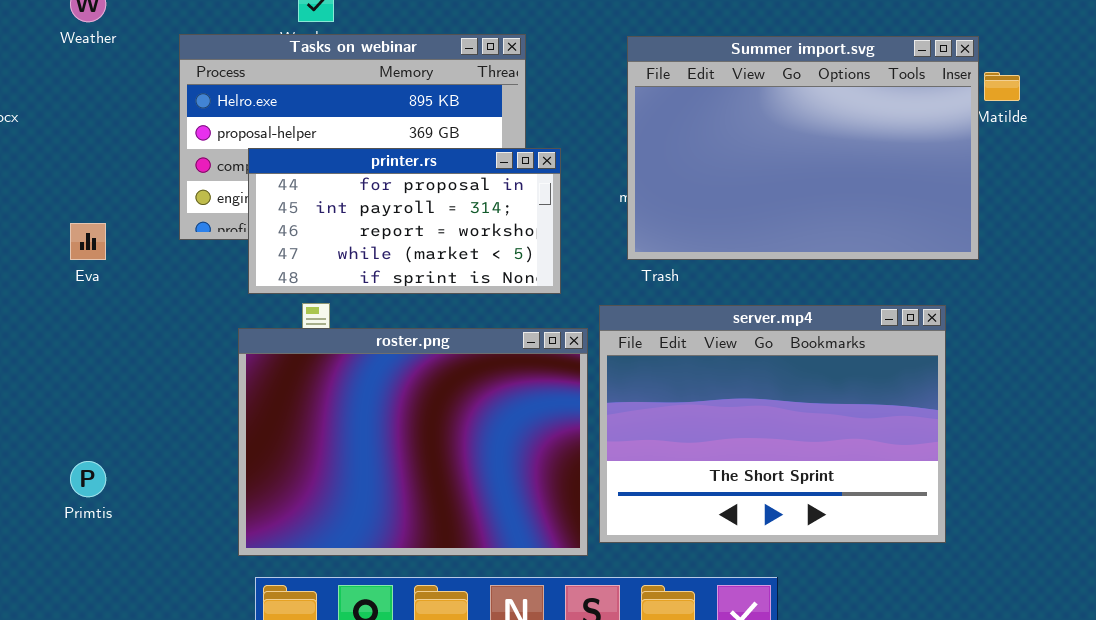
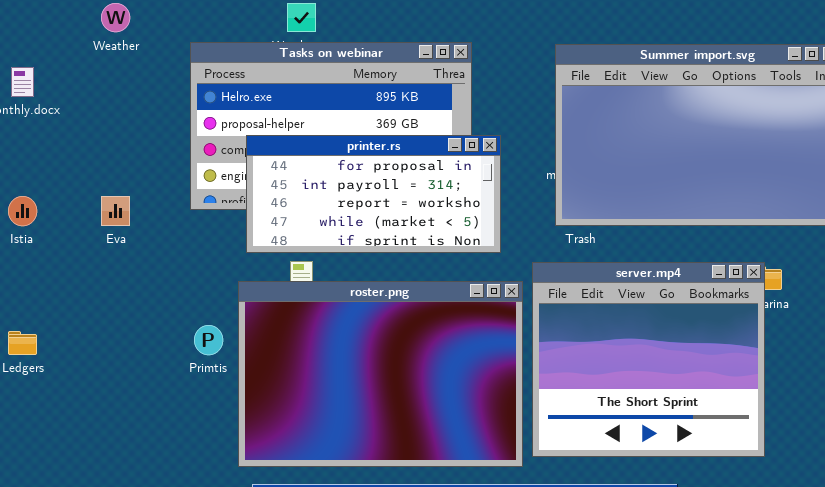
server.mp4: [599,305,946,543] -> [532,262,765,457], resized
Primtis: [70,461,106,497] -> [194,325,223,355], moved

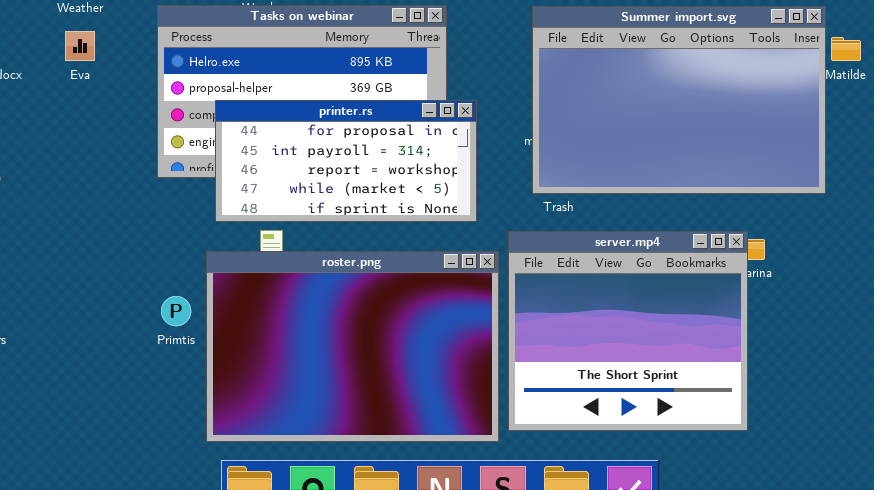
Eva: [101,196,130,226] -> [65,31,95,61], moved

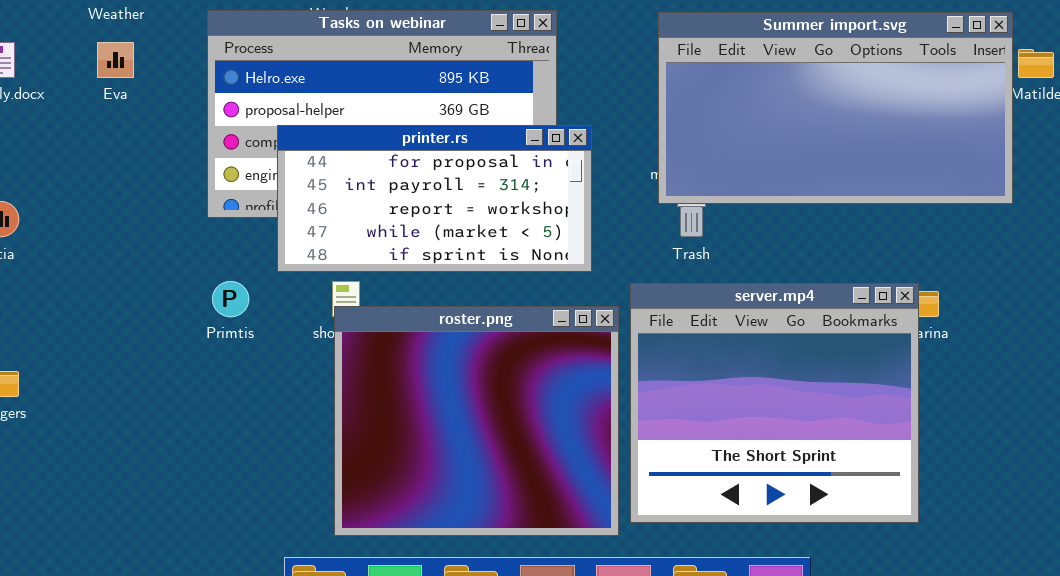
Summer import.svg: [532,6,826,194] -> [658,12,1013,204], resized
roster.png: [206,251,499,442] -> [334,306,619,536], resized
Primtis: [161,296,191,326] -> [212,281,249,317], moved

